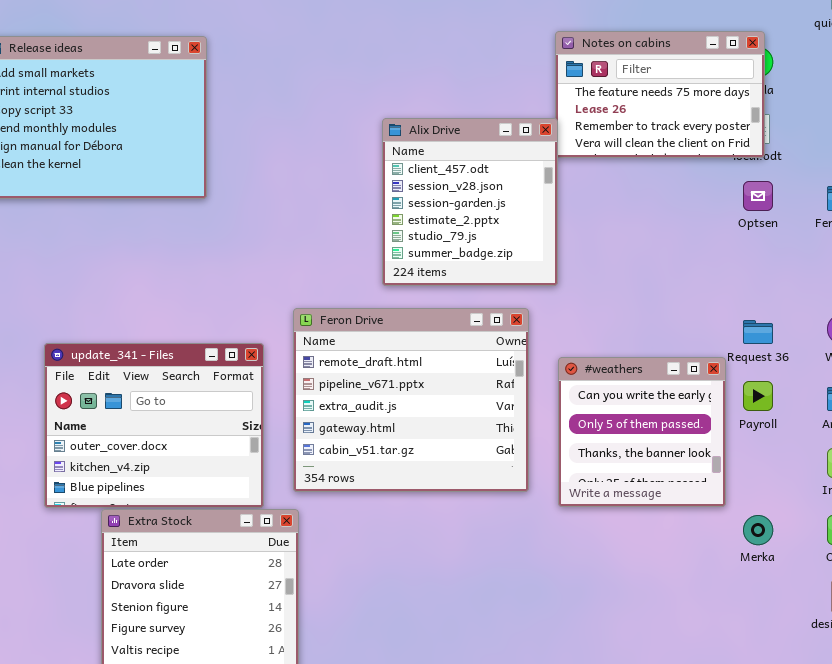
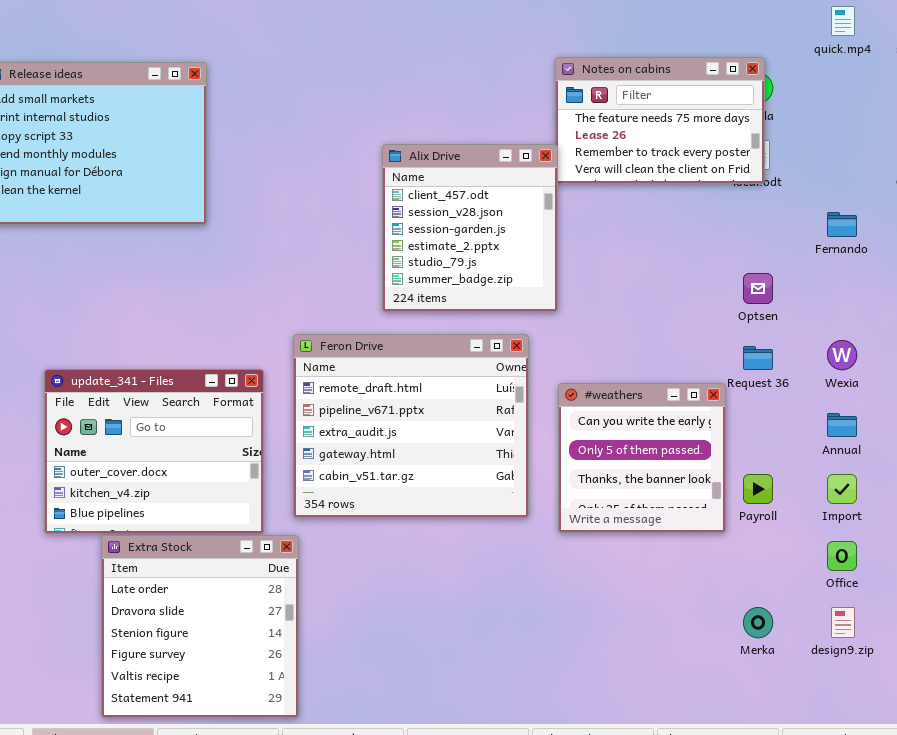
Optsen: [743,181,773,211] -> [743,273,773,304], moved
Payroll: [743,381,773,411] -> [743,474,773,504], moved
Merka: [743,515,773,545] -> [743,607,773,638], moved

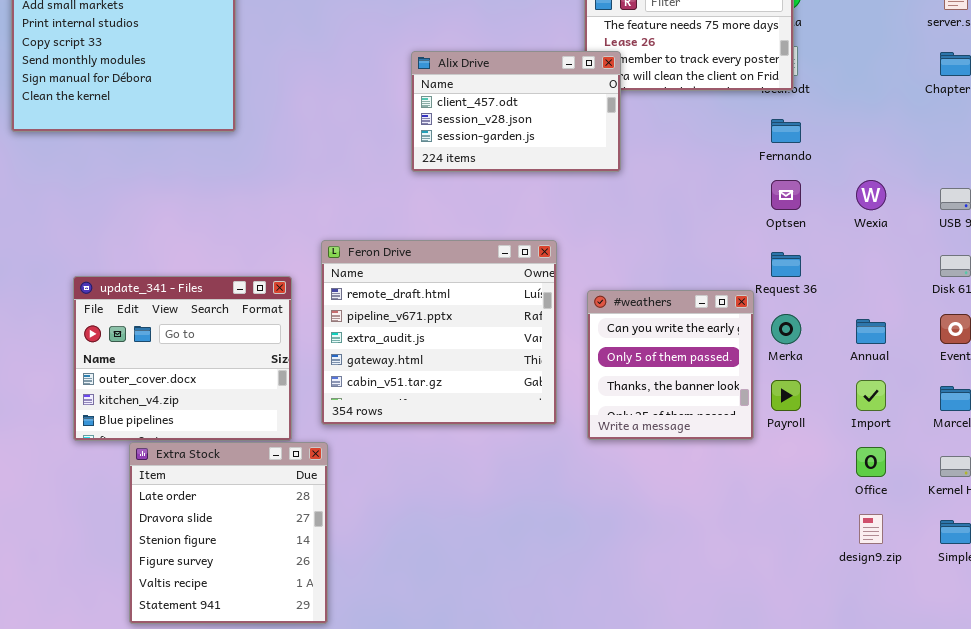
Alix Drive: [382,144,558,312] -> [411,51,621,172], resized
Fernando: [827,212,857,237] -> [771,119,801,143], moved
Wexia: [827,340,857,370] -> [856,180,886,210], moved
Merka: [743,607,773,638] -> [771,314,801,344], moved

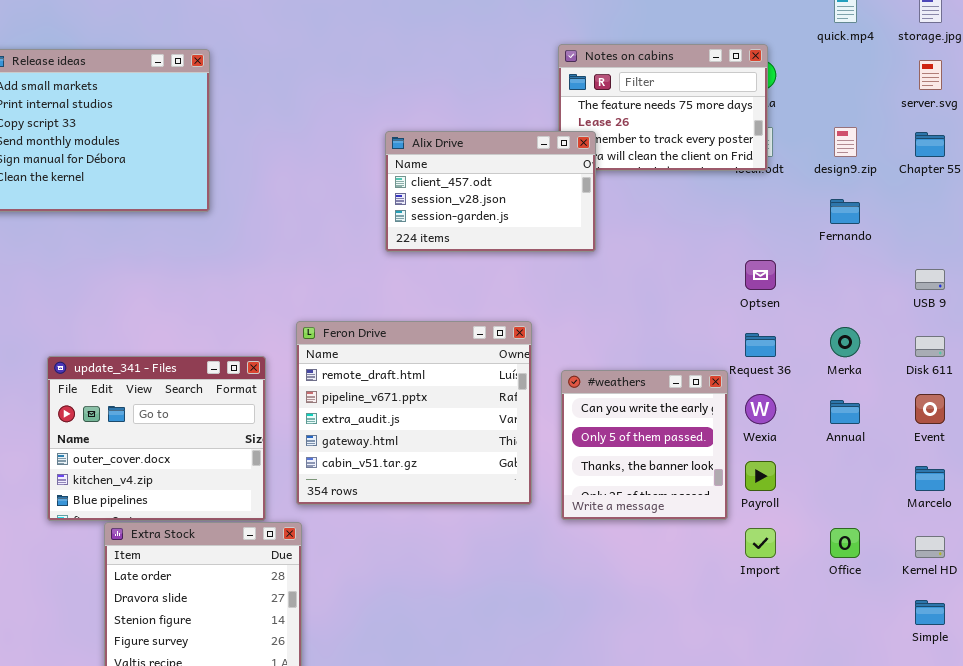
Fernando: [771,119,801,143] -> [830,199,860,224], moved
Wexia: [856,180,886,210] -> [745,394,776,424], moved
Merka: [771,314,801,344] -> [830,327,860,357], moved
Import: [856,380,886,411] -> [745,528,776,558], moved
design9.zip: [859,514,883,544] -> [834,127,857,157], moved

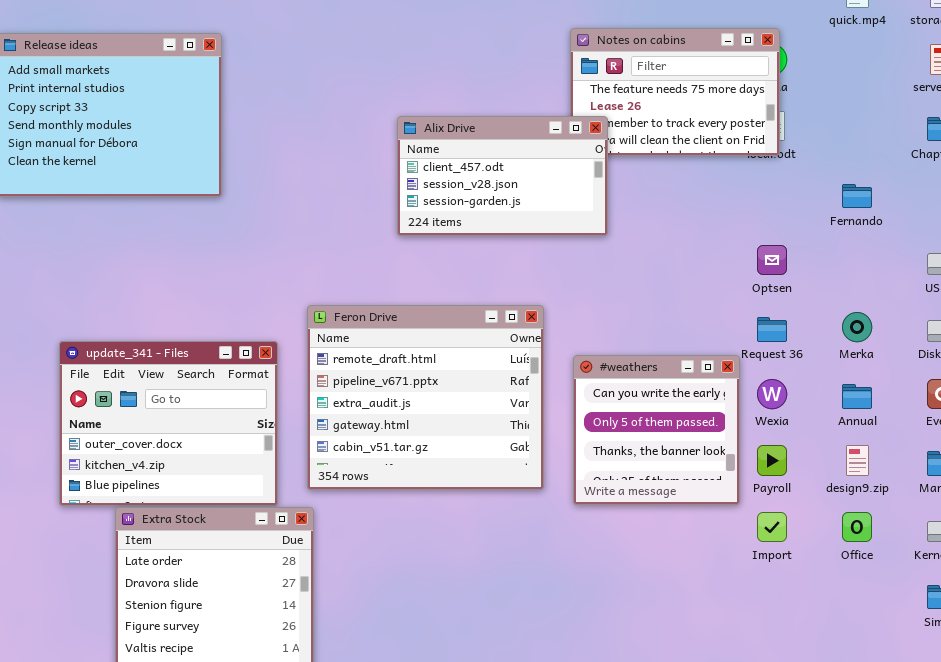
design9.zip: [834,127,857,157] -> [846,445,869,476], moved

